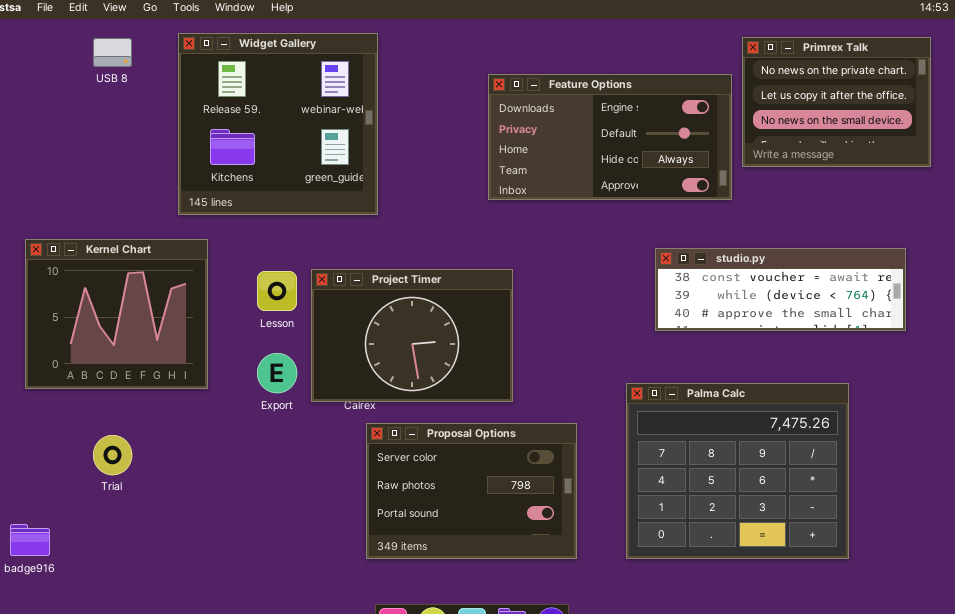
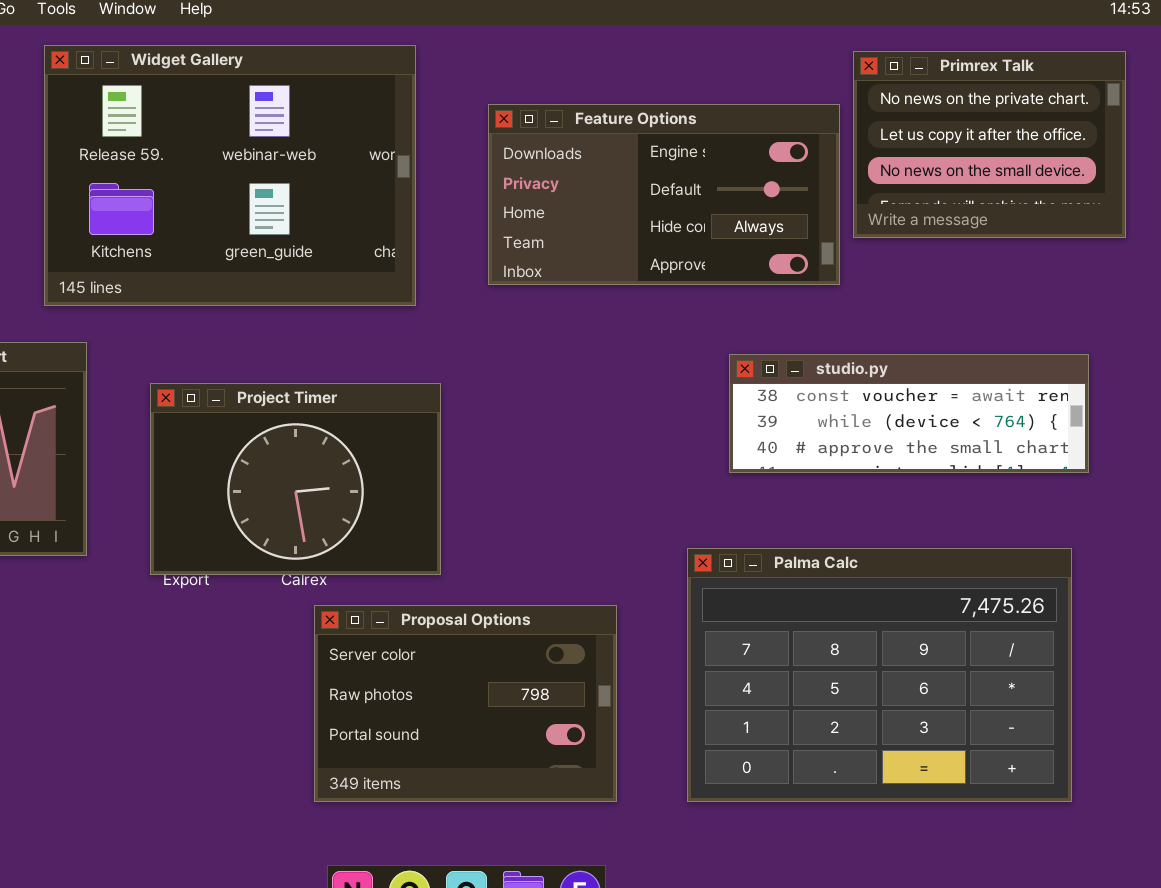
Widget Gallery: [178,33,378,215] -> [44,45,416,306], resized
Project Timer: [311,269,513,402] -> [150,383,441,575], moved
Palma Calc: [626,383,849,559] -> [687,548,1072,802], resized

